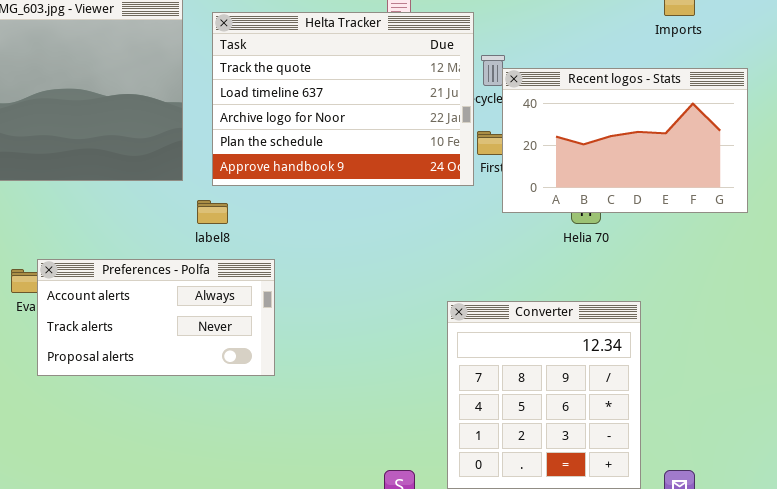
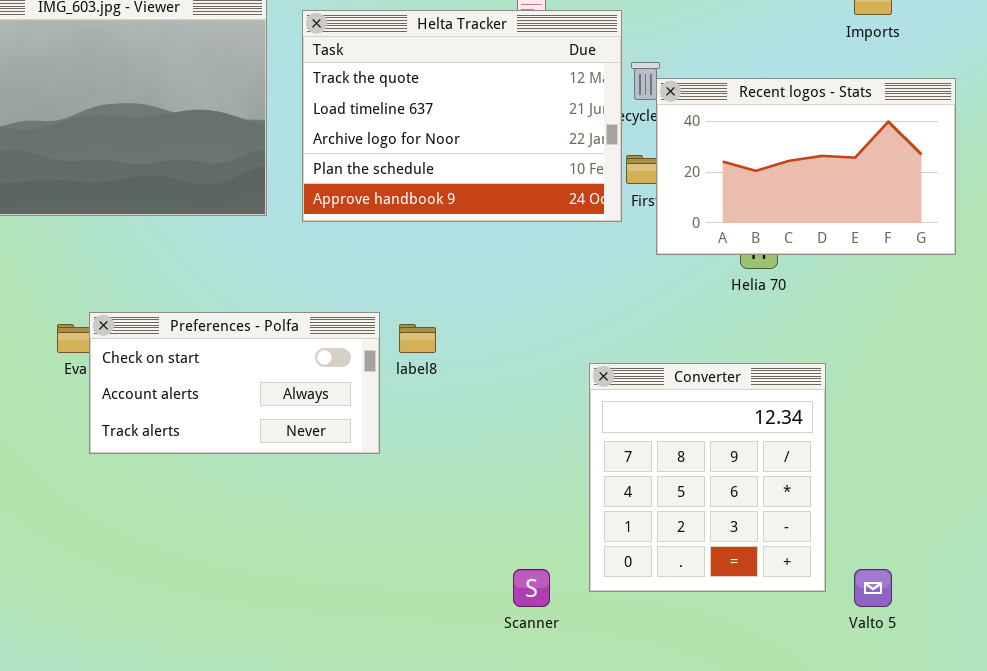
label8: [197,200,228,224] -> [399,324,436,353], moved
Preferences - Polfa: [37,259,275,376] -> [89,312,380,454], scrolled up 1 row

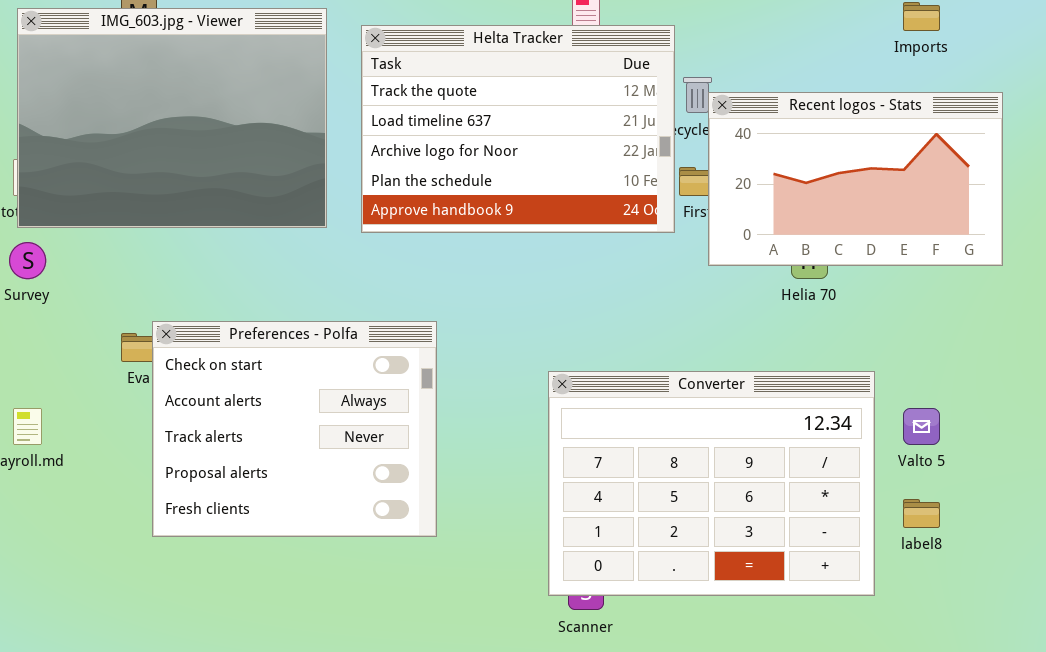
Preferences - Polfa: [89,312,380,454] -> [152,321,437,537], resized
label8: [399,324,436,353] -> [903,499,940,528], moved
Converter: [589,363,826,592] -> [548,371,875,596], resized
Valto 5: [854,569,892,607] -> [903,408,940,445], moved

